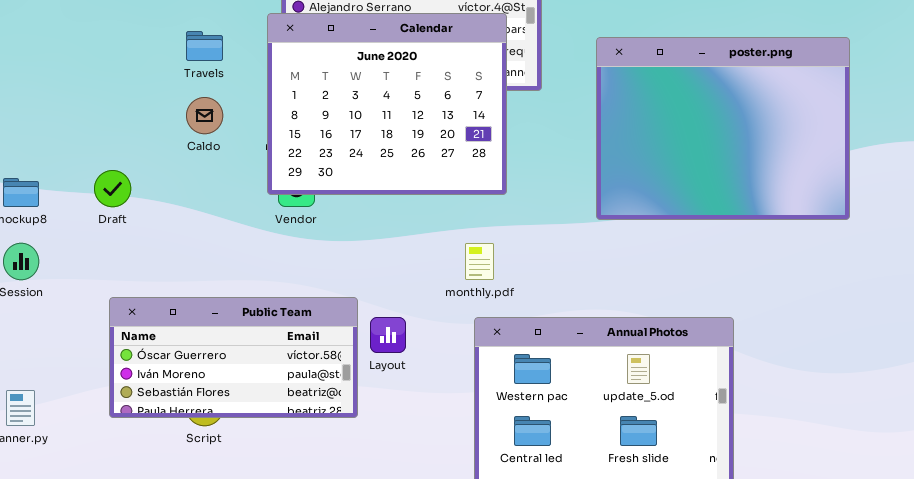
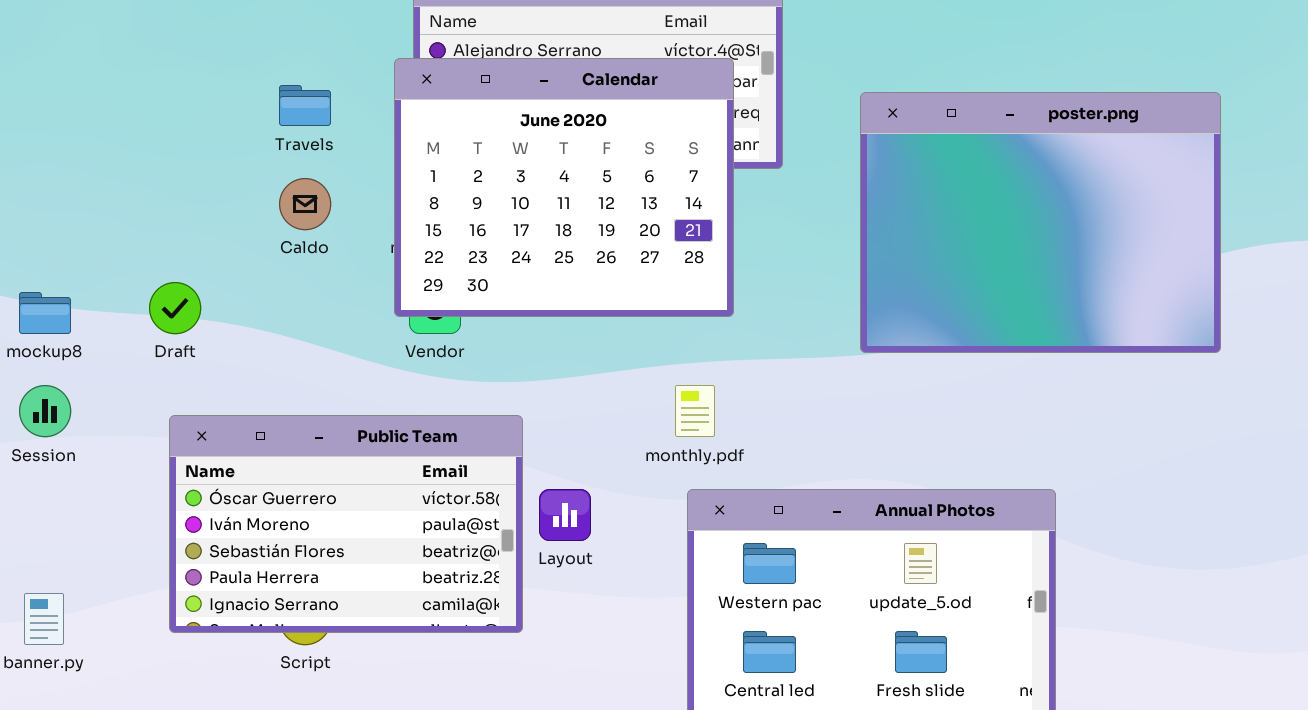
Public Team: [109,297,358,418] -> [169,415,523,633], resized

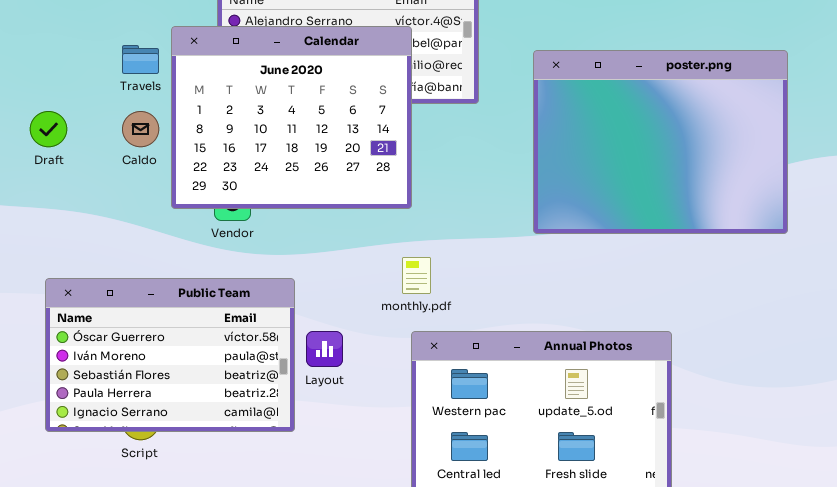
Calendar: [394,58,734,317] -> [171,26,412,209], moved
Draft: [149,282,201,334] -> [30,111,67,147], moved

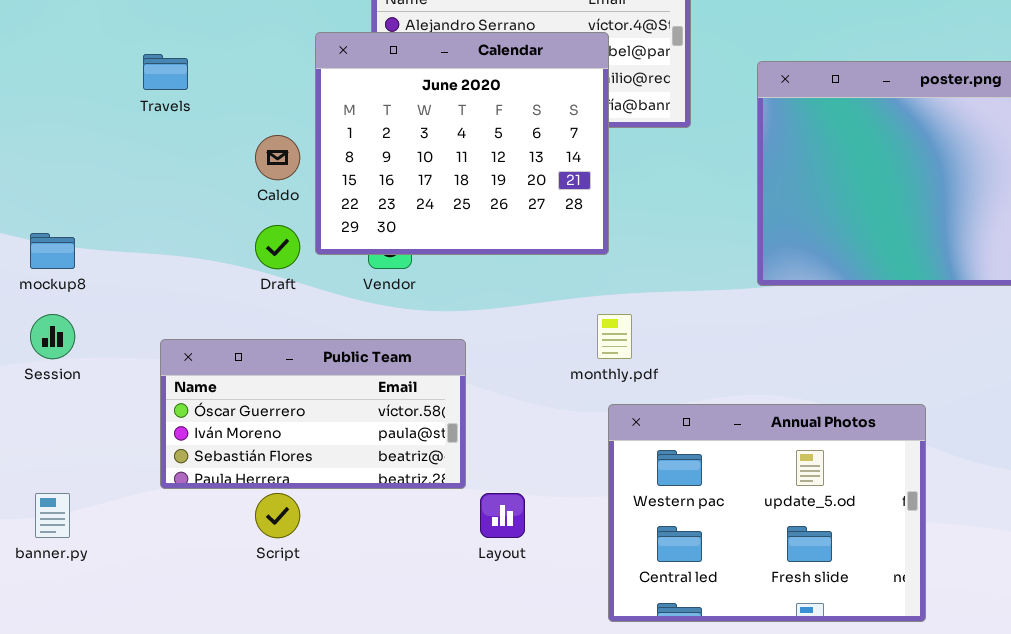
Travels: [122,45,159,74] -> [143,54,188,90], moved
Draft: [30,111,67,147] -> [255,225,300,269], moved
Public Team: [45,278,295,432] -> [160,339,466,489], resized
Layout: [306,331,343,367] -> [480,493,525,538], moved

